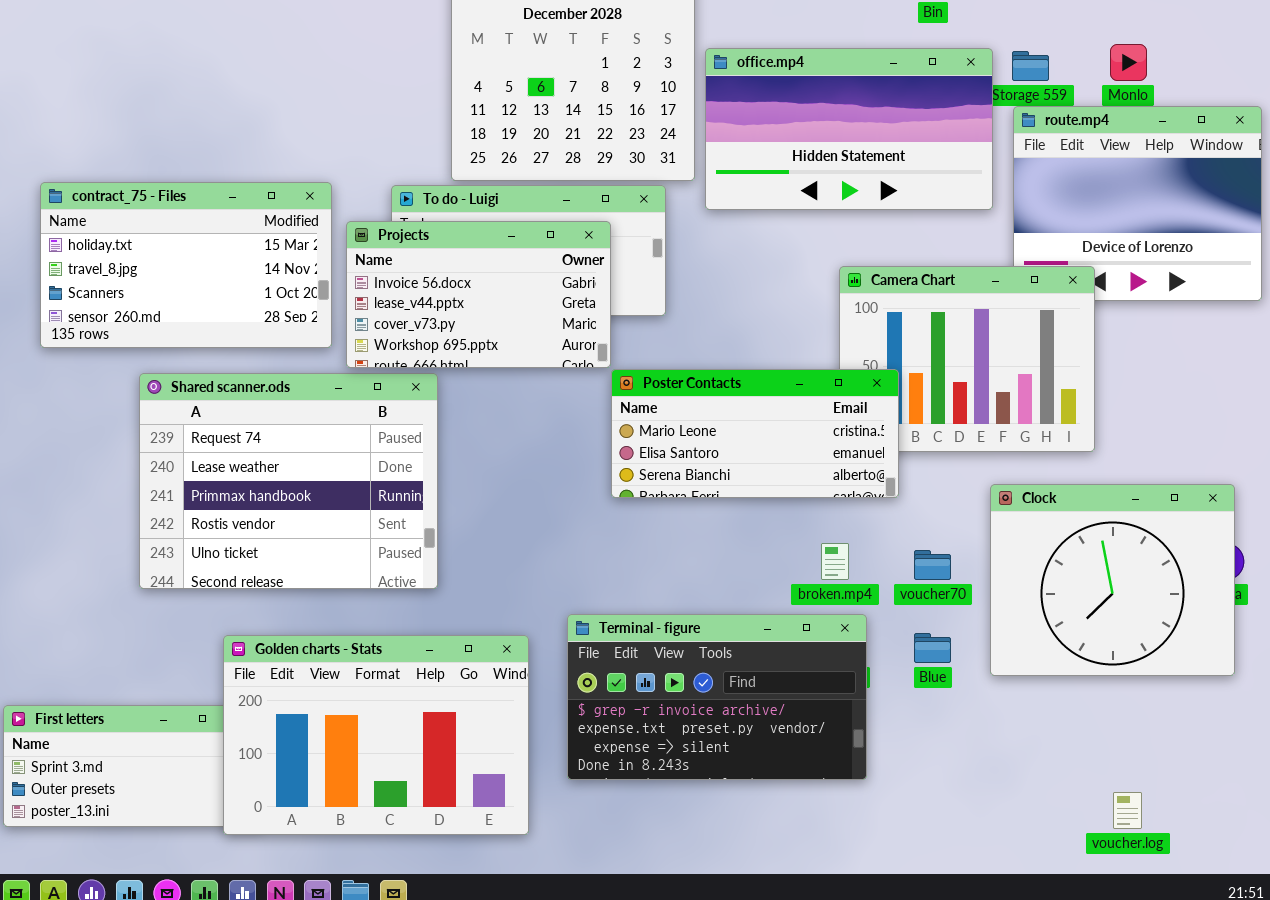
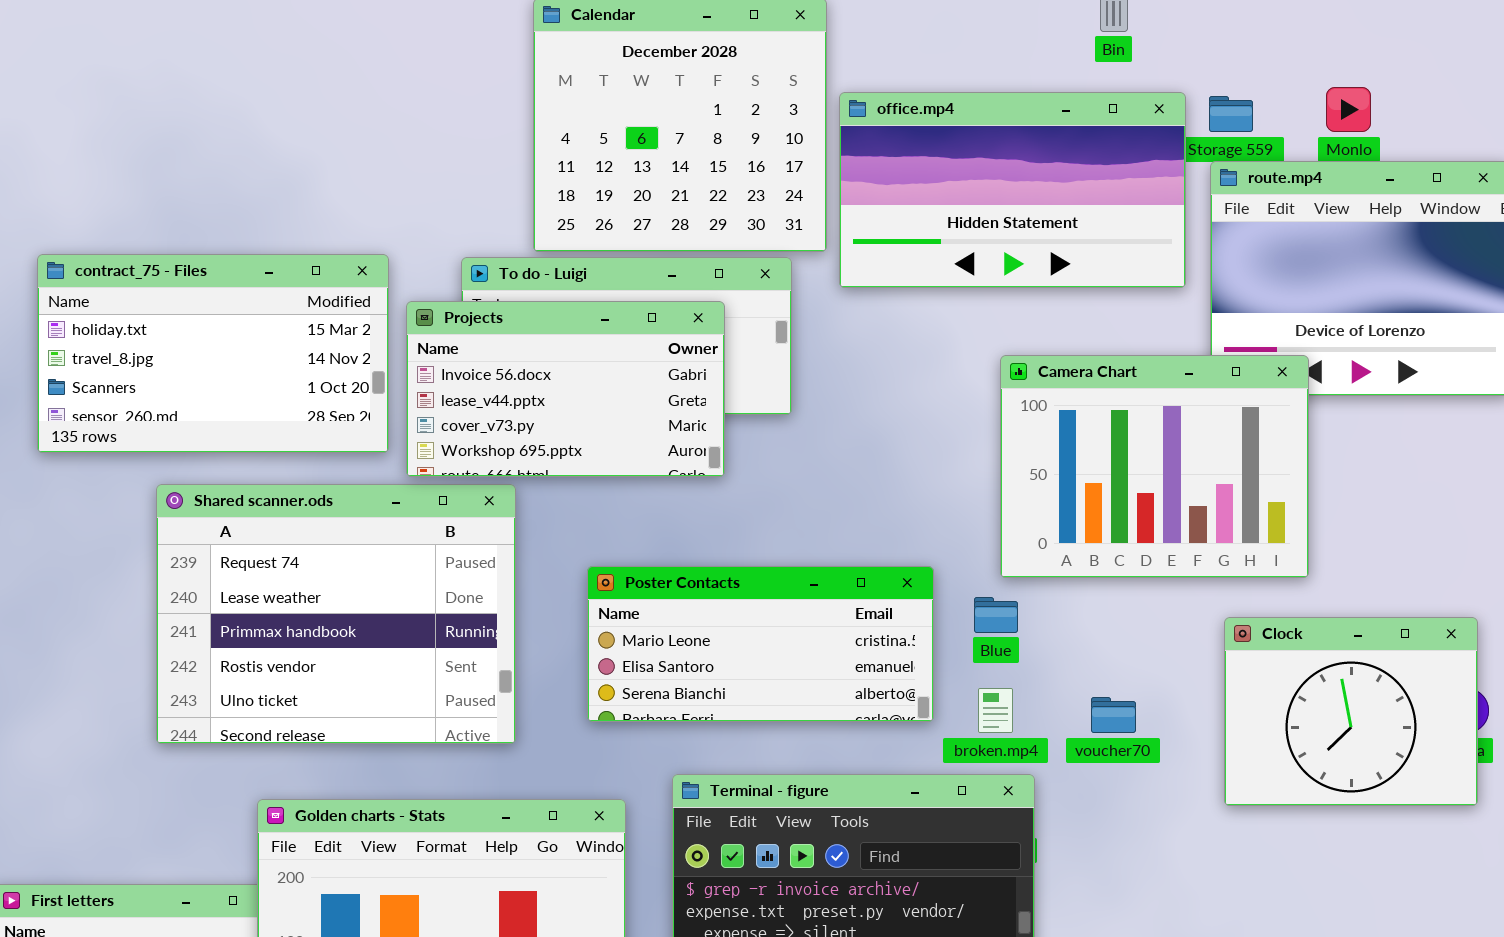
Poster Contacts: [611,369,899,498] -> [587,566,934,722], moved
Clock: [990,484,1235,676] -> [1224,617,1478,806], resized
Blue: [914,633,951,663] -> [974,597,1018,633], moved

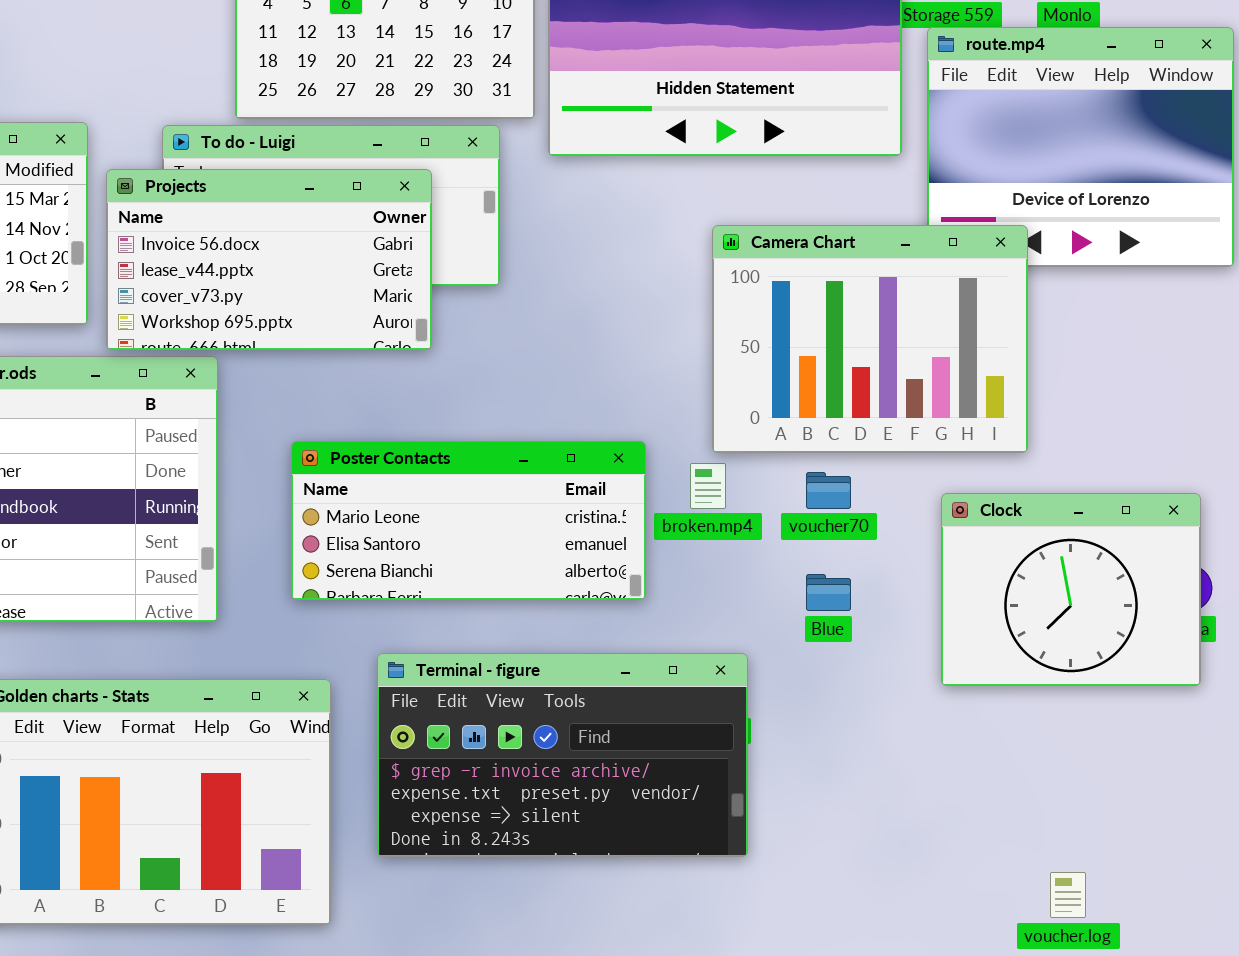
Blue: [974,597,1018,633] -> [806,574,851,611], moved
broken.mp4: [978,688,1013,733] -> [690,463,726,509], moved
voucher70: [1091,697,1136,733] -> [806,472,851,509], moved

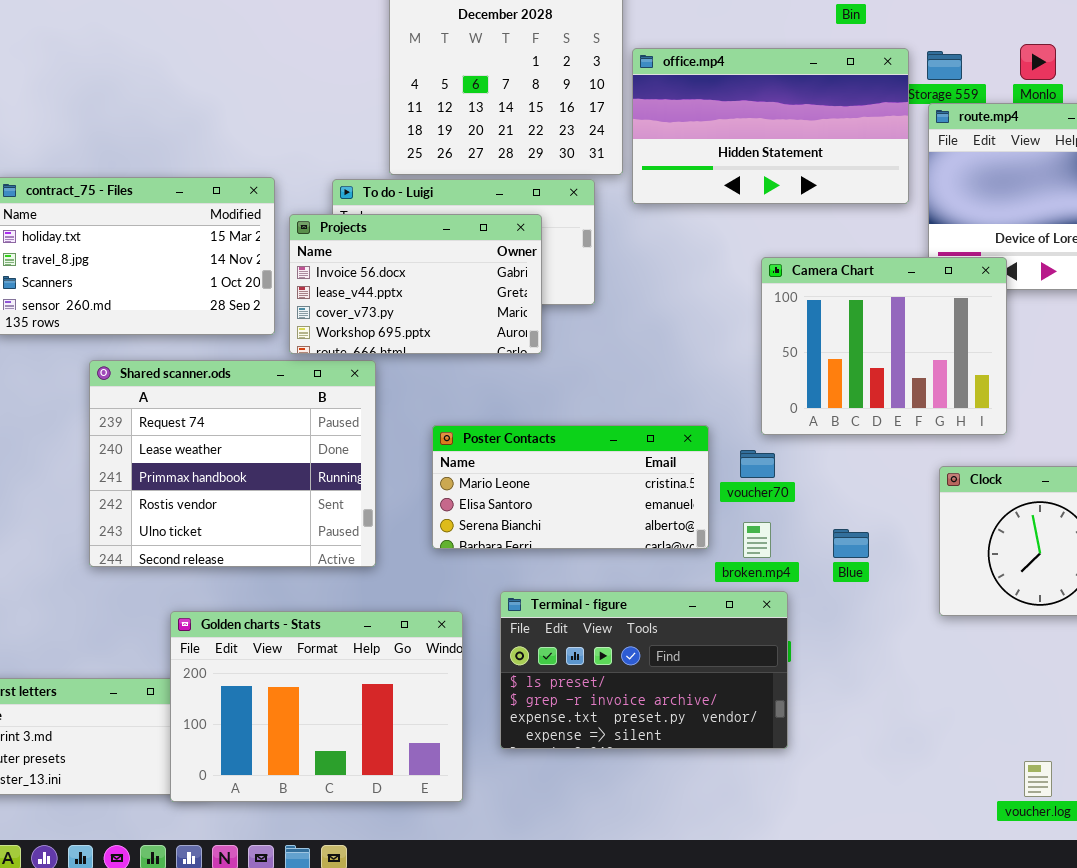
broken.mp4: [690,463,726,509] -> [743,522,771,558], moved
voucher70: [806,472,851,509] -> [740,450,775,478], moved
Terminal - figure: [377,653,748,857] -> [500,591,788,749], scrolled up 1 row

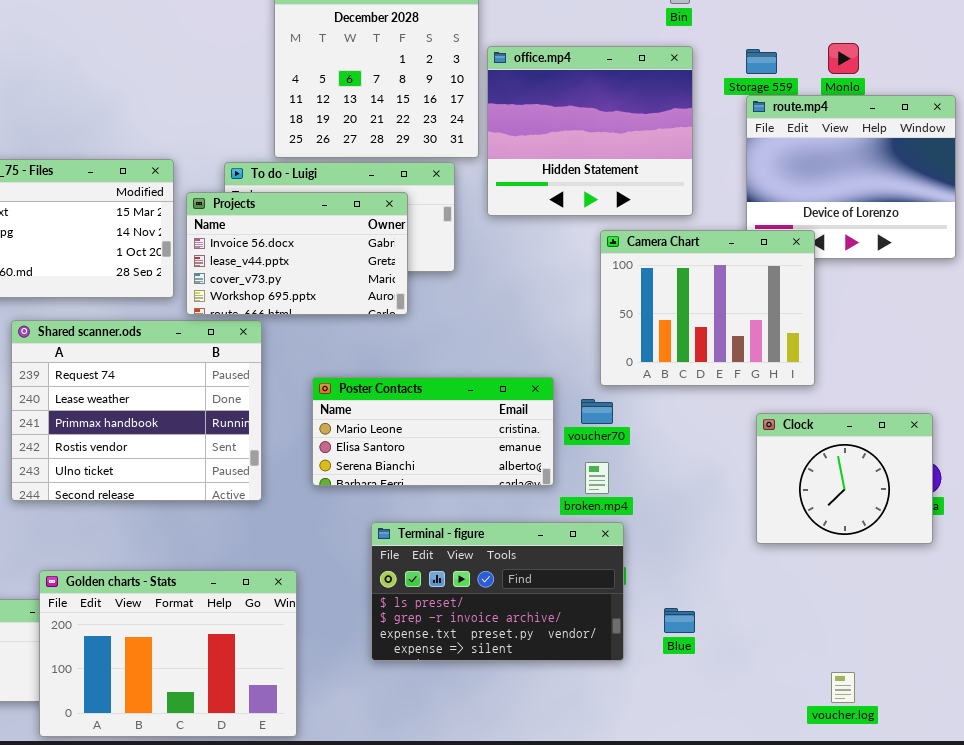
office.mp4: [632,48,909,204] -> [487,46,693,216], resized
Blue: [833,529,869,558] -> [664,608,695,633], moved
Golden charts - Stats: [170,611,463,802] -> [39,570,297,737], moved

